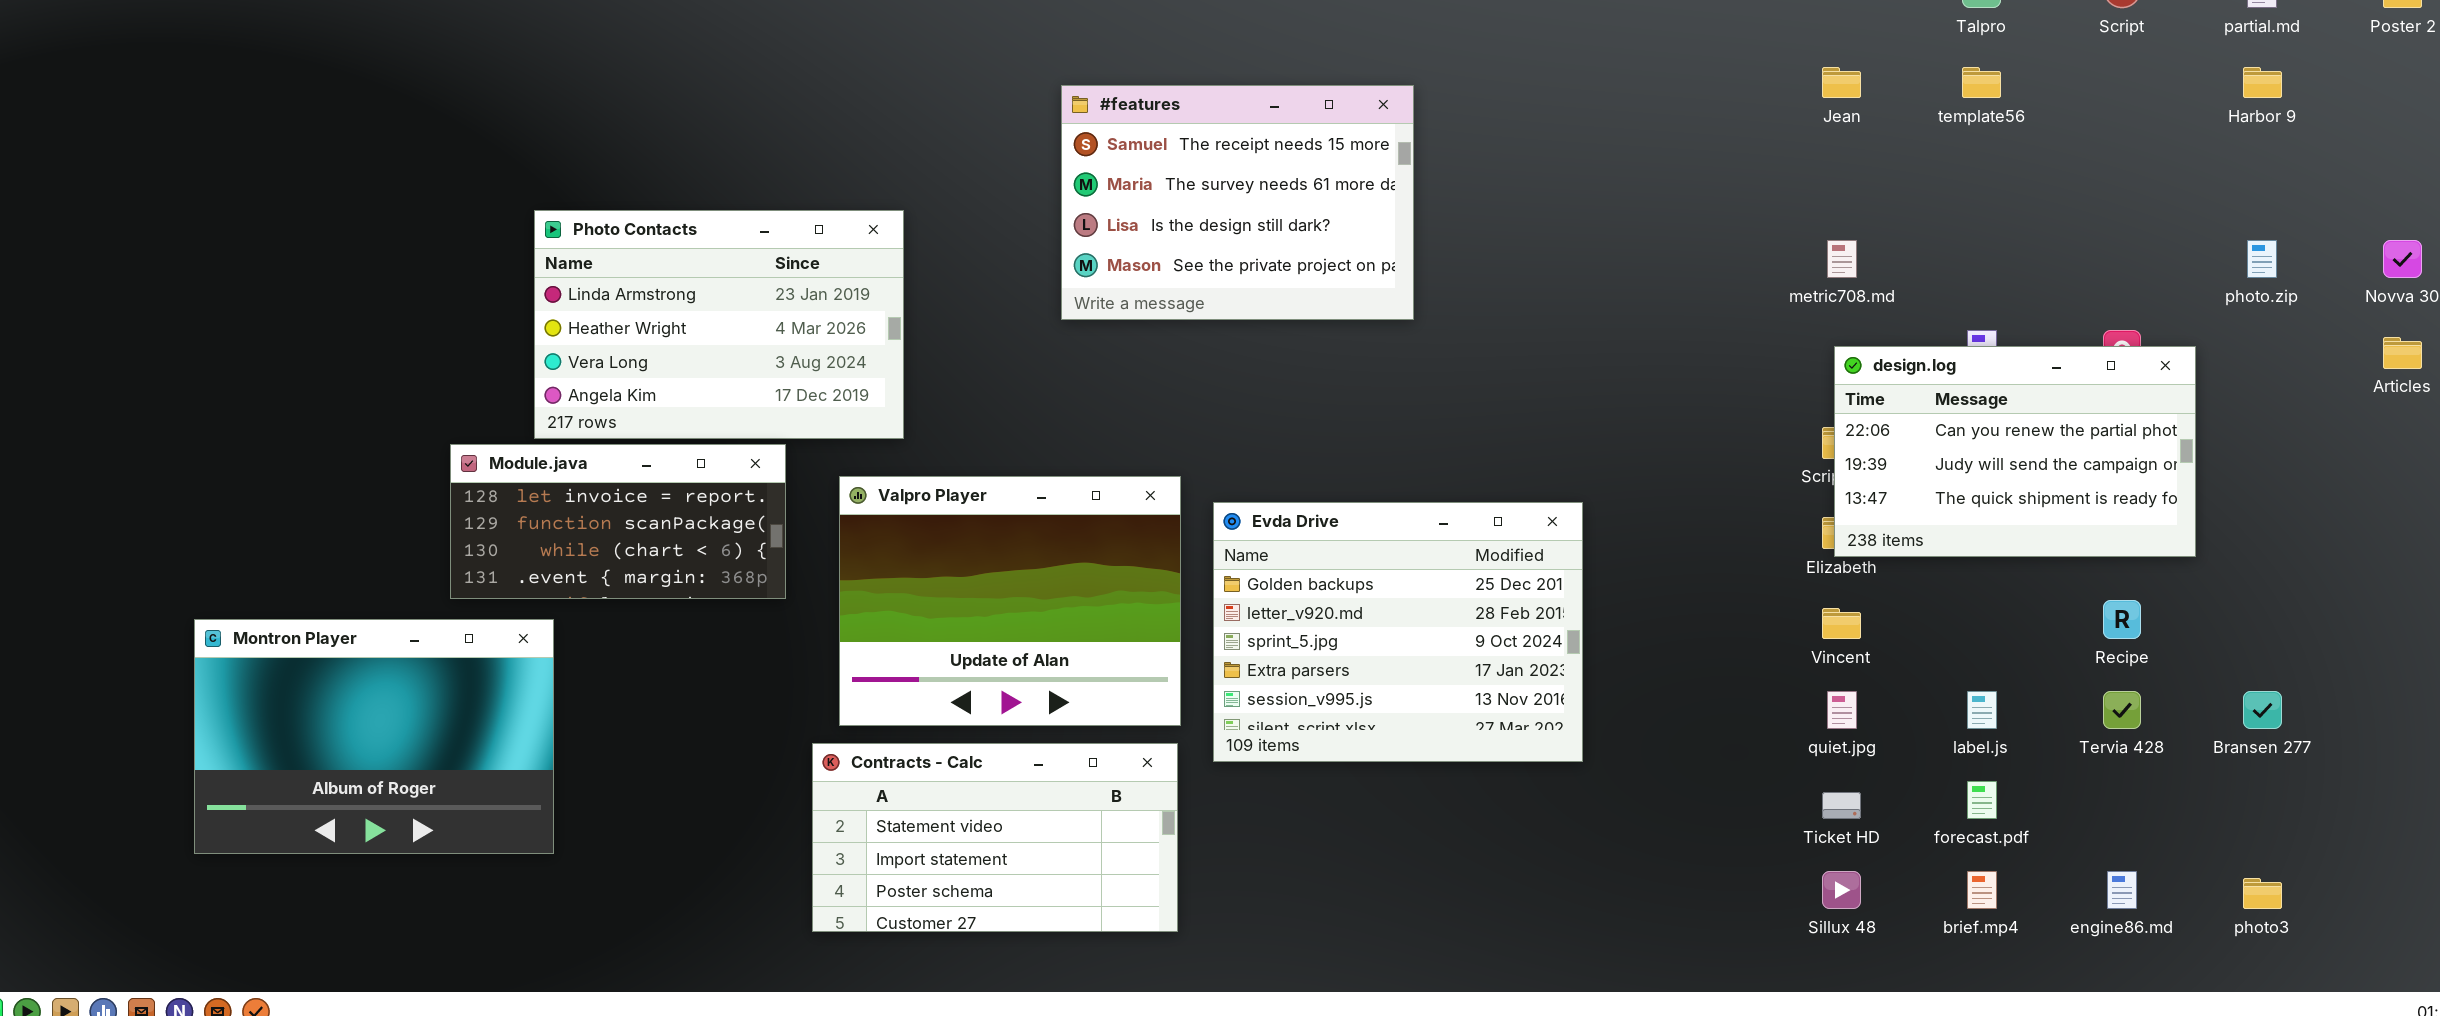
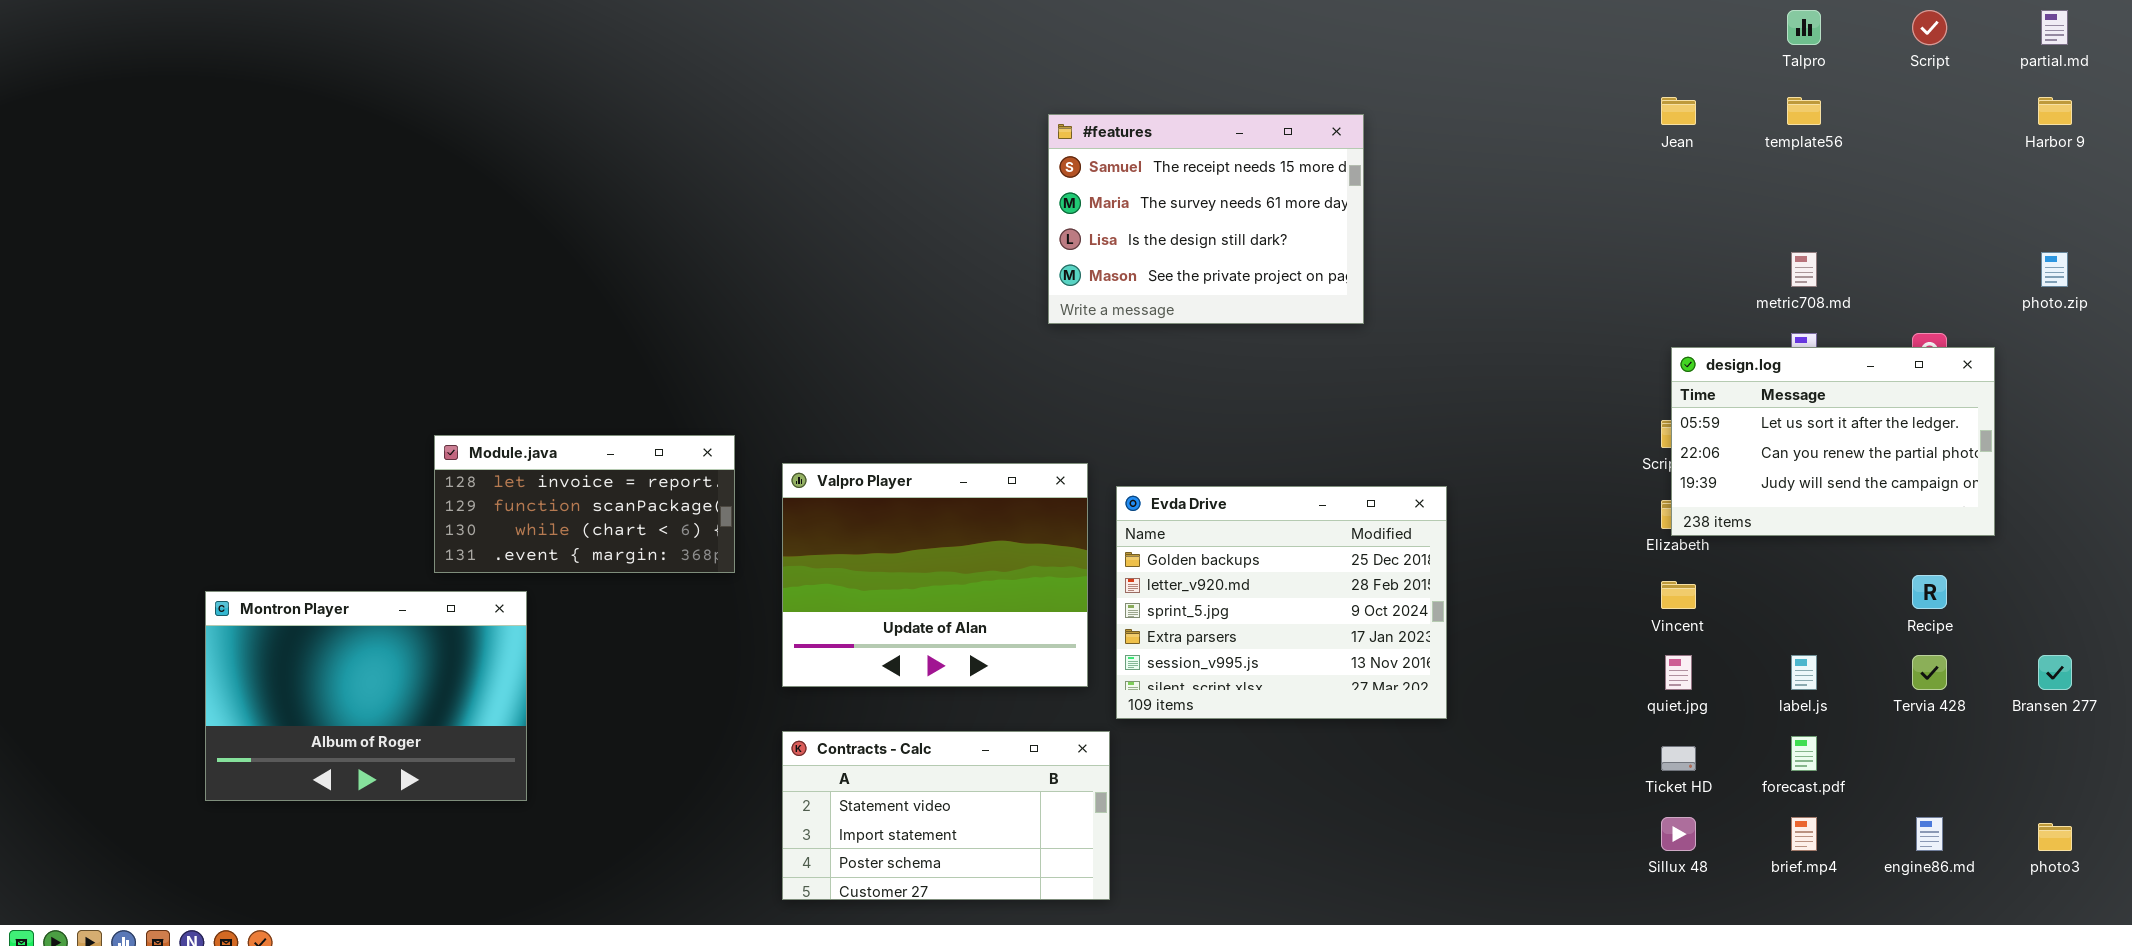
#features: [1061,85,1414,320] -> [1048,114,1364,324], moved
Photo Contacts: [534,210,904,439] -> none, closed
metric708.md: [1827,240,1857,278] -> [1791,252,1817,287], moved
design.log: [1834,346,2196,557] -> [1671,347,1995,536], scrolled up 1 row
Contracts - Calc: [812,743,1178,932] -> [782,731,1110,900], moved

